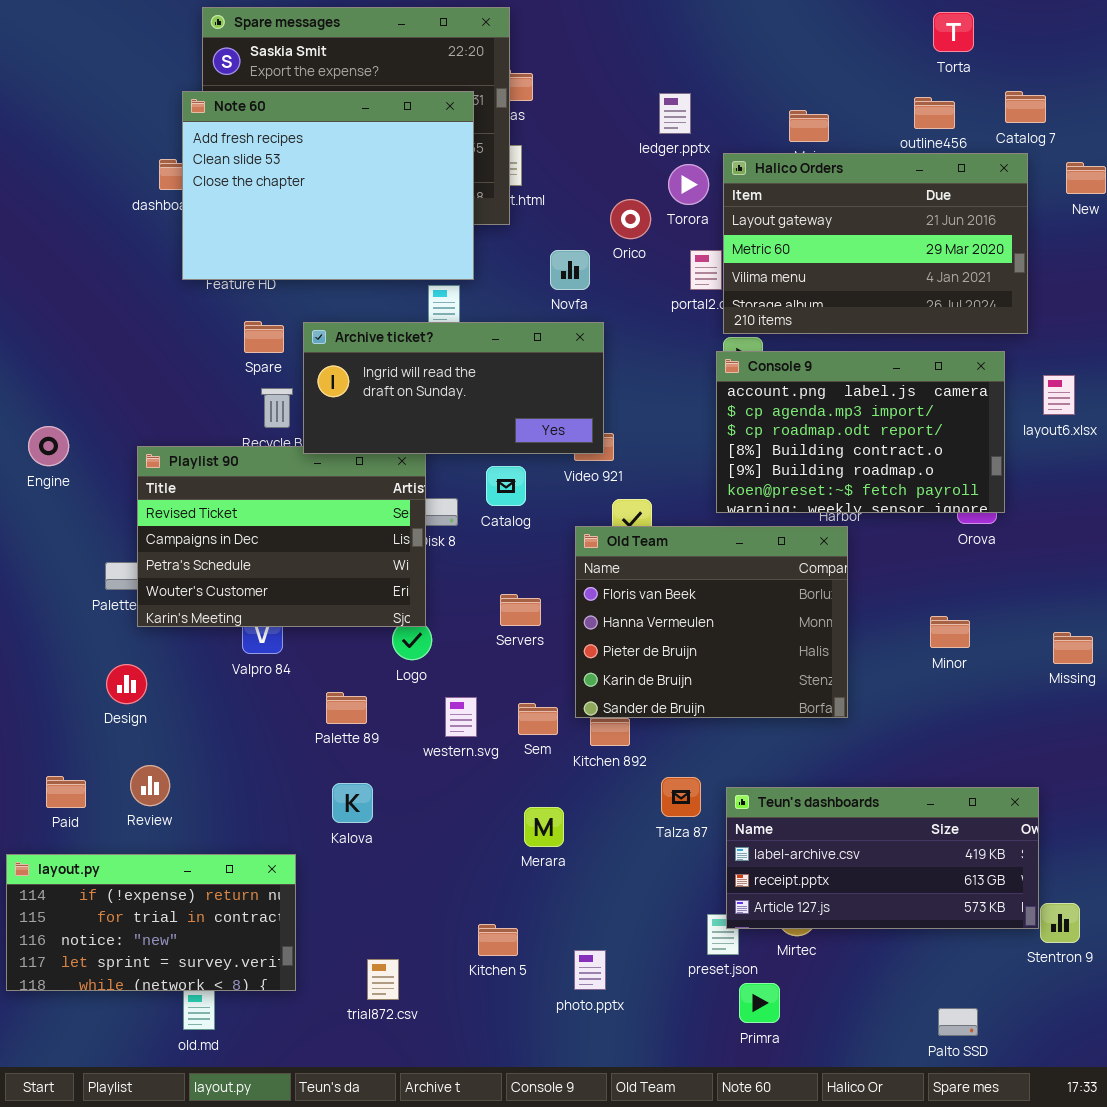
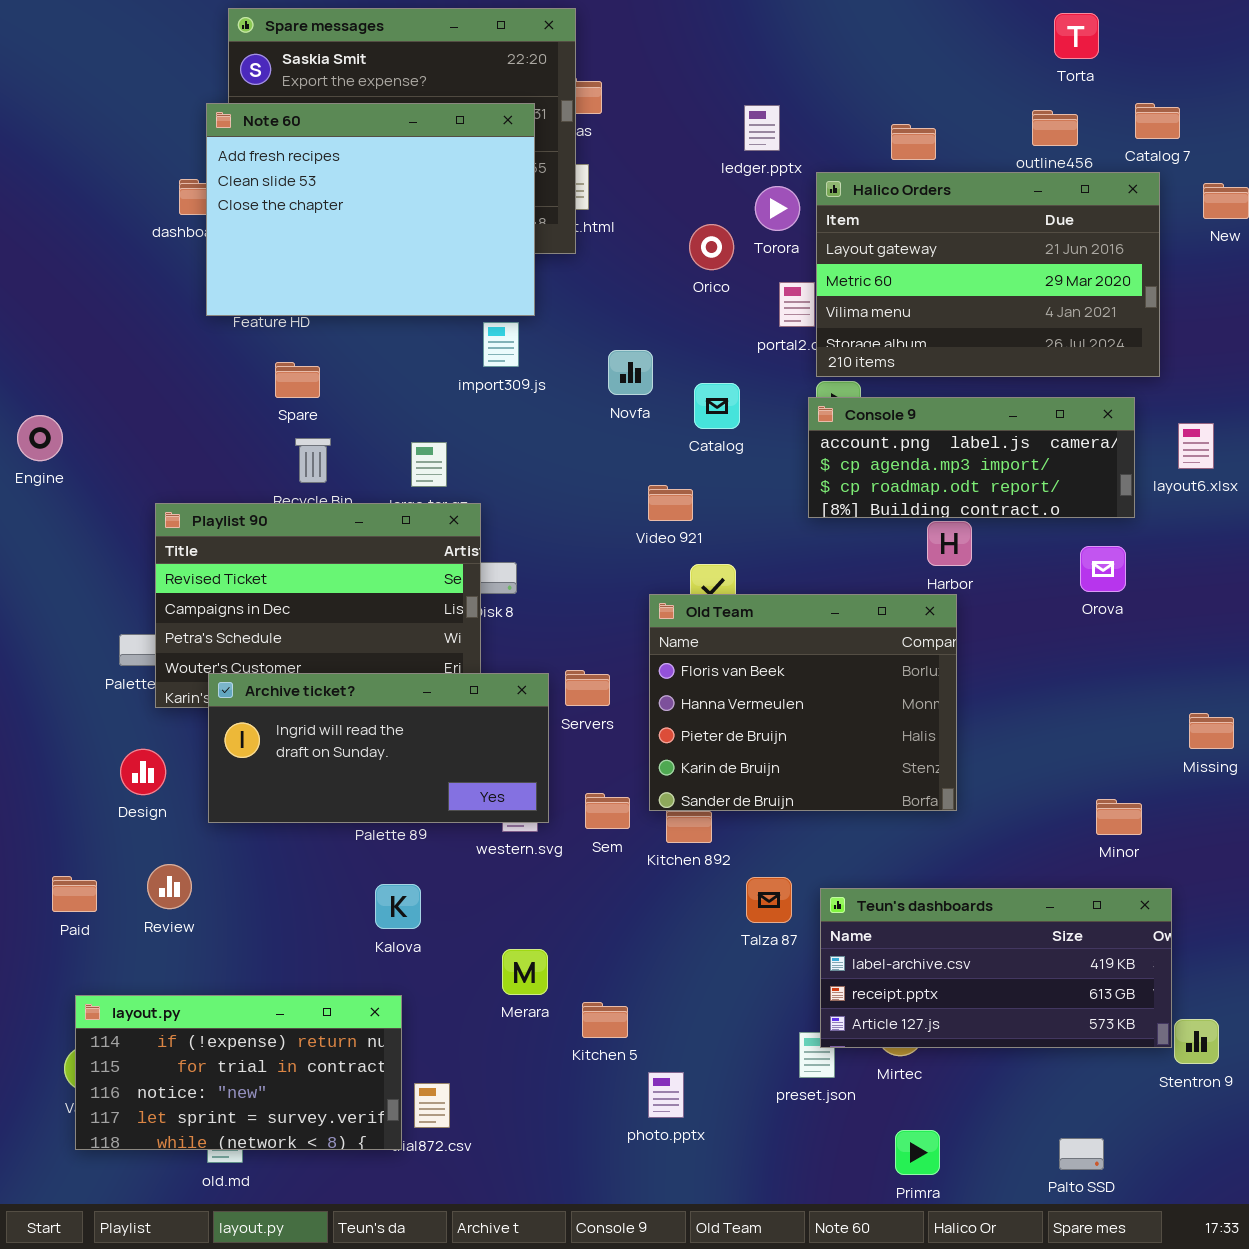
Novfa: [550,250,590,290] -> [608,350,653,395], moved
Archive ticket?: [303,322,604,454] -> [208,673,549,823], moved
Console 9: [716,351,1005,513] -> [808,397,1135,518], resized
Engine: [28,426,69,466] -> [17,415,63,461], moved
Catalog: [486,466,526,506] -> [694,383,740,429], moved
Minor: [930,616,970,648] -> [1096,799,1142,835], moved
Merara: [524,807,564,847] -> [502,949,548,995], moved
layout.py: [6,854,296,991] -> [75,995,402,1150], moved
Kitchen 5: [478,924,518,956] -> [582,1002,628,1038], moved
Primra: [739,983,780,1023] -> [895,1130,940,1175], moved

